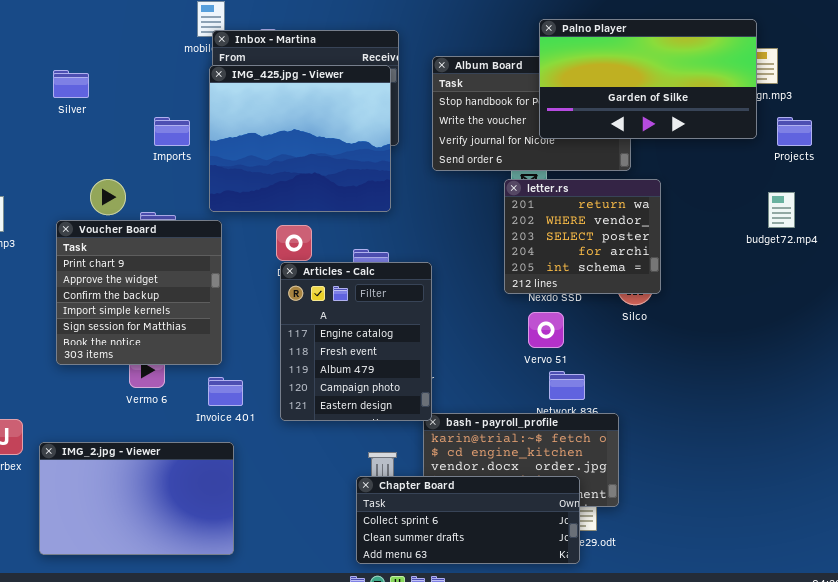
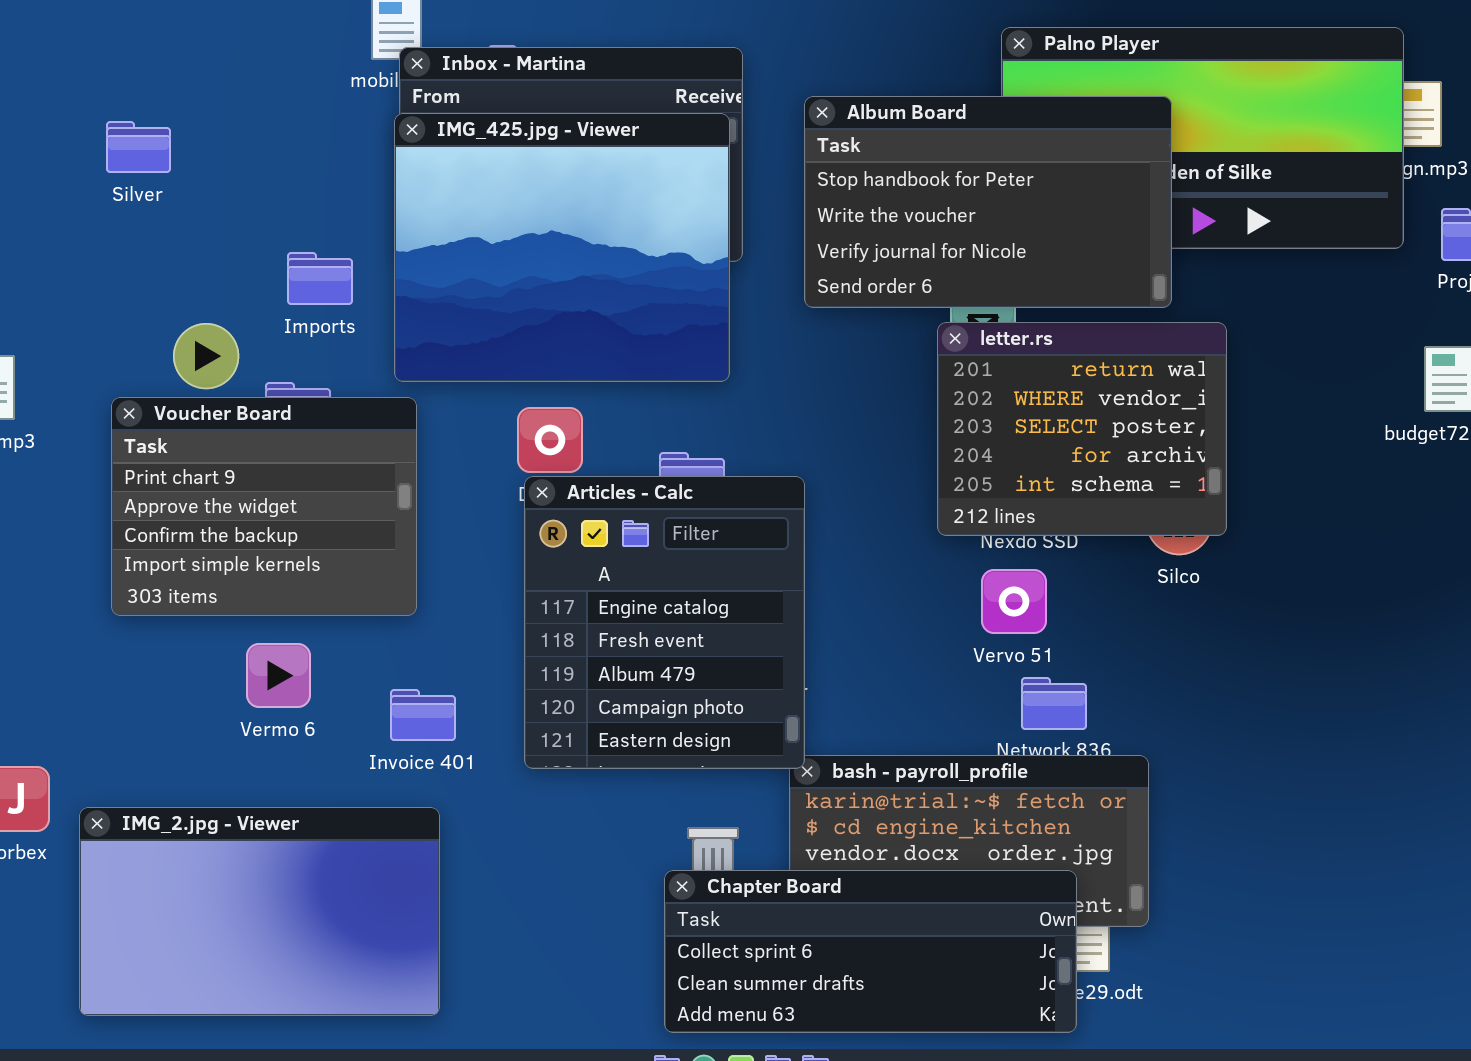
Album Board: [432,56,631,171] -> [804,96,1172,308], raised
Imports: [154,117,190,146] -> [287,252,353,305], moved
Voucher Board: [56,220,222,365] -> [111,397,417,616], resized

